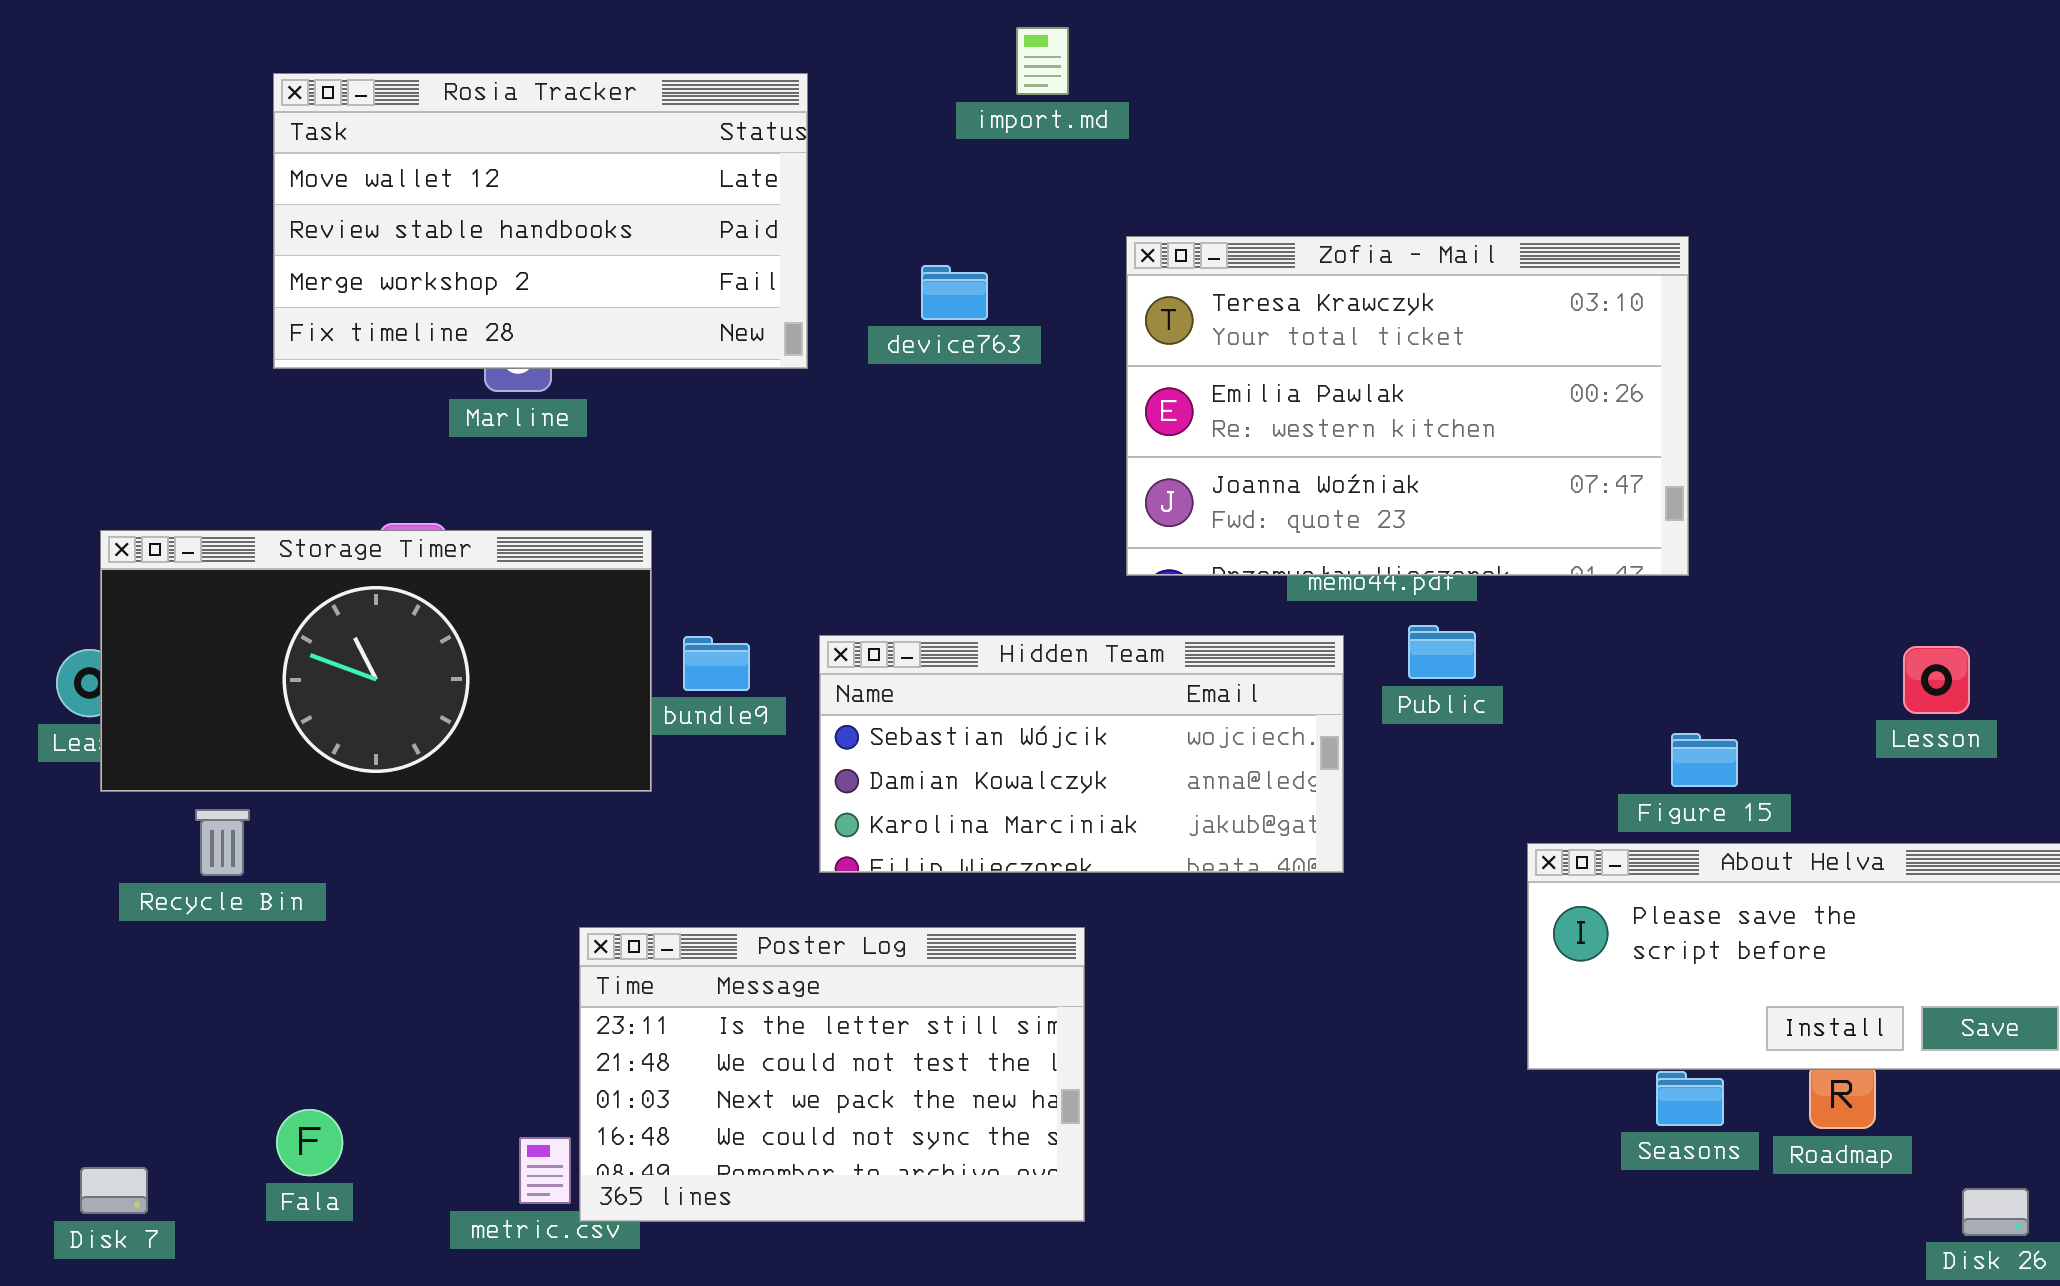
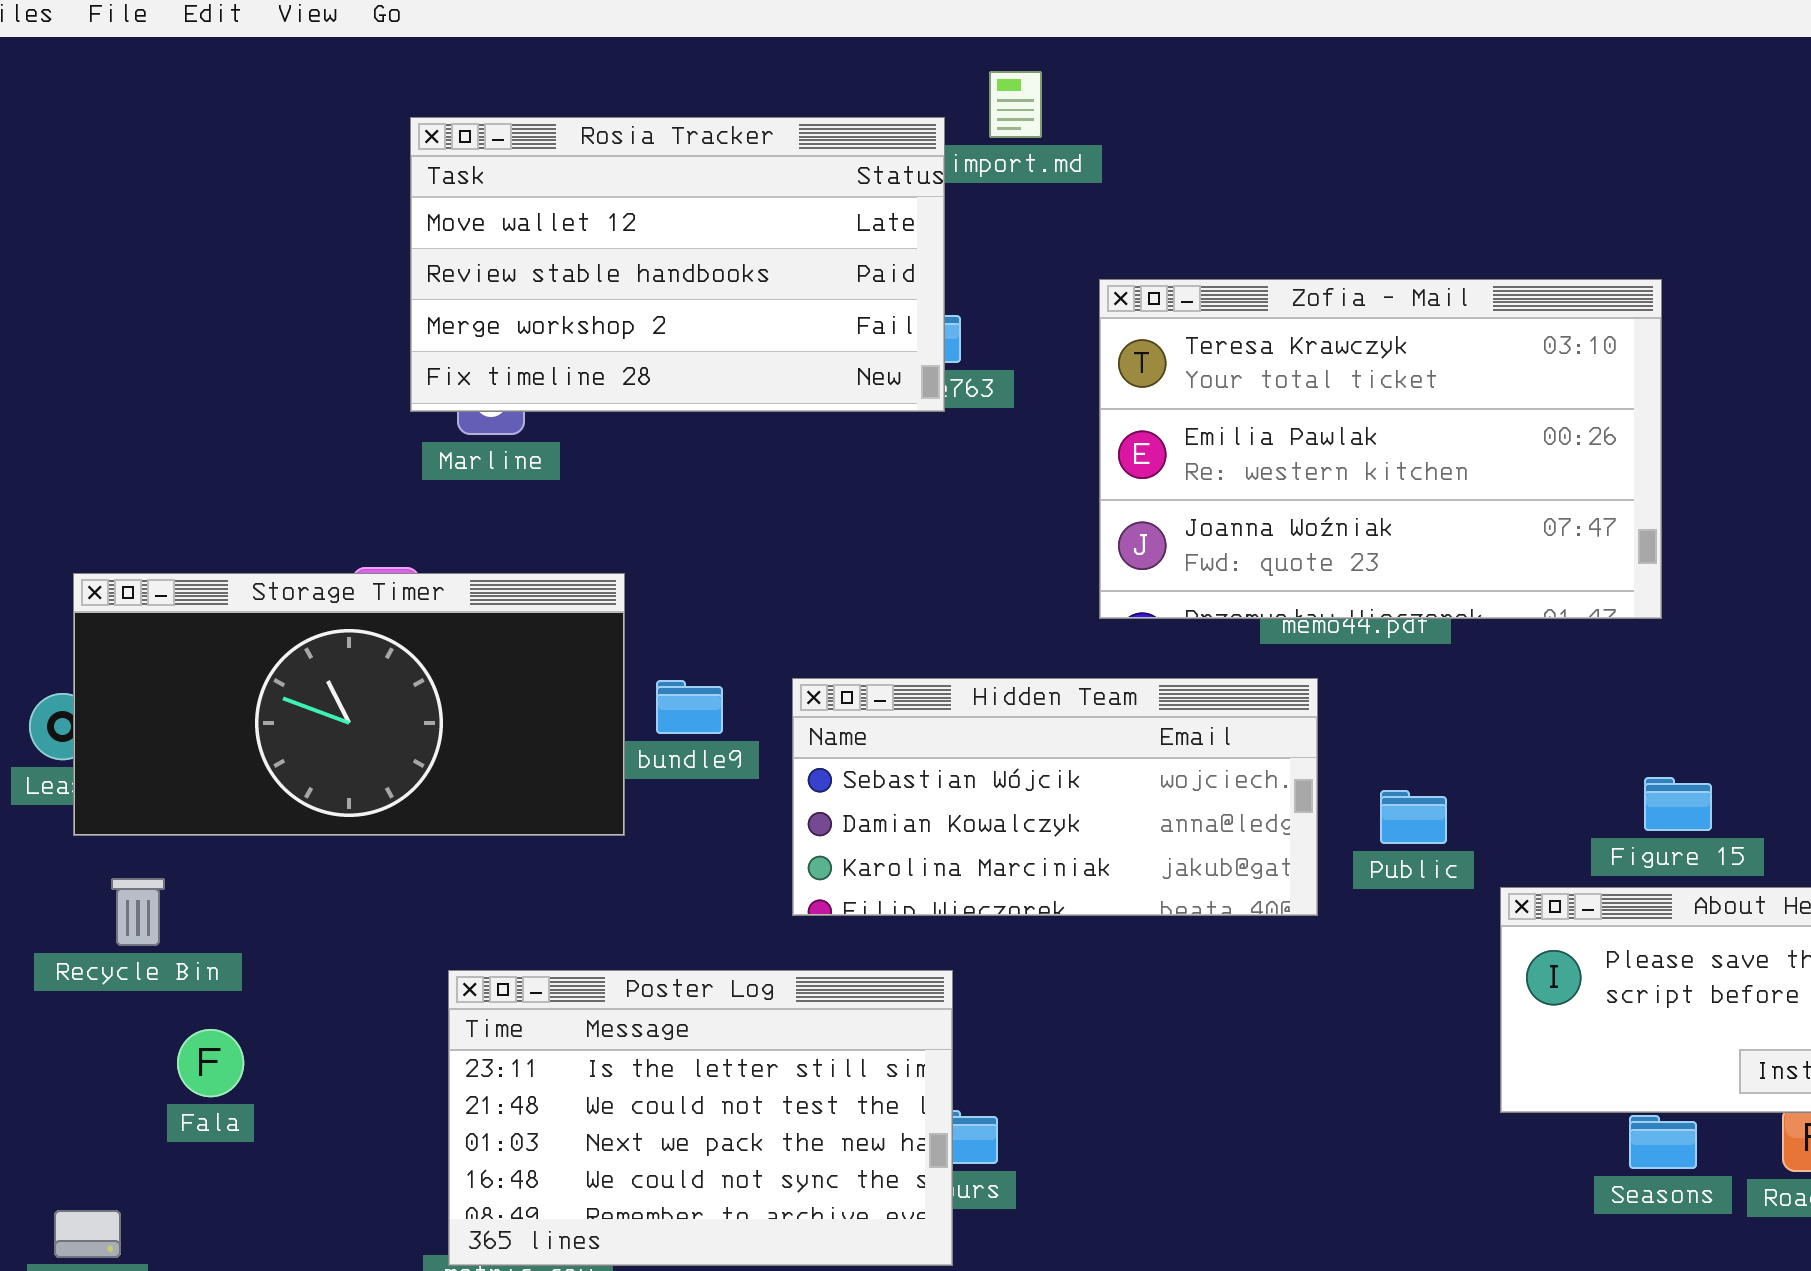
Rosia Tracker: [273,73,808,369] -> [410,117,945,412], moved
Public: [1408,625,1476,679] -> [1380,790,1447,844], moved
Recycle Bin: [195,809,250,876] -> [111,878,165,946], moved
Poster Log: [579,927,1085,1222] -> [448,970,953,1266], moved
Fala: [276,1109,343,1176] -> [177,1029,244,1097], moved

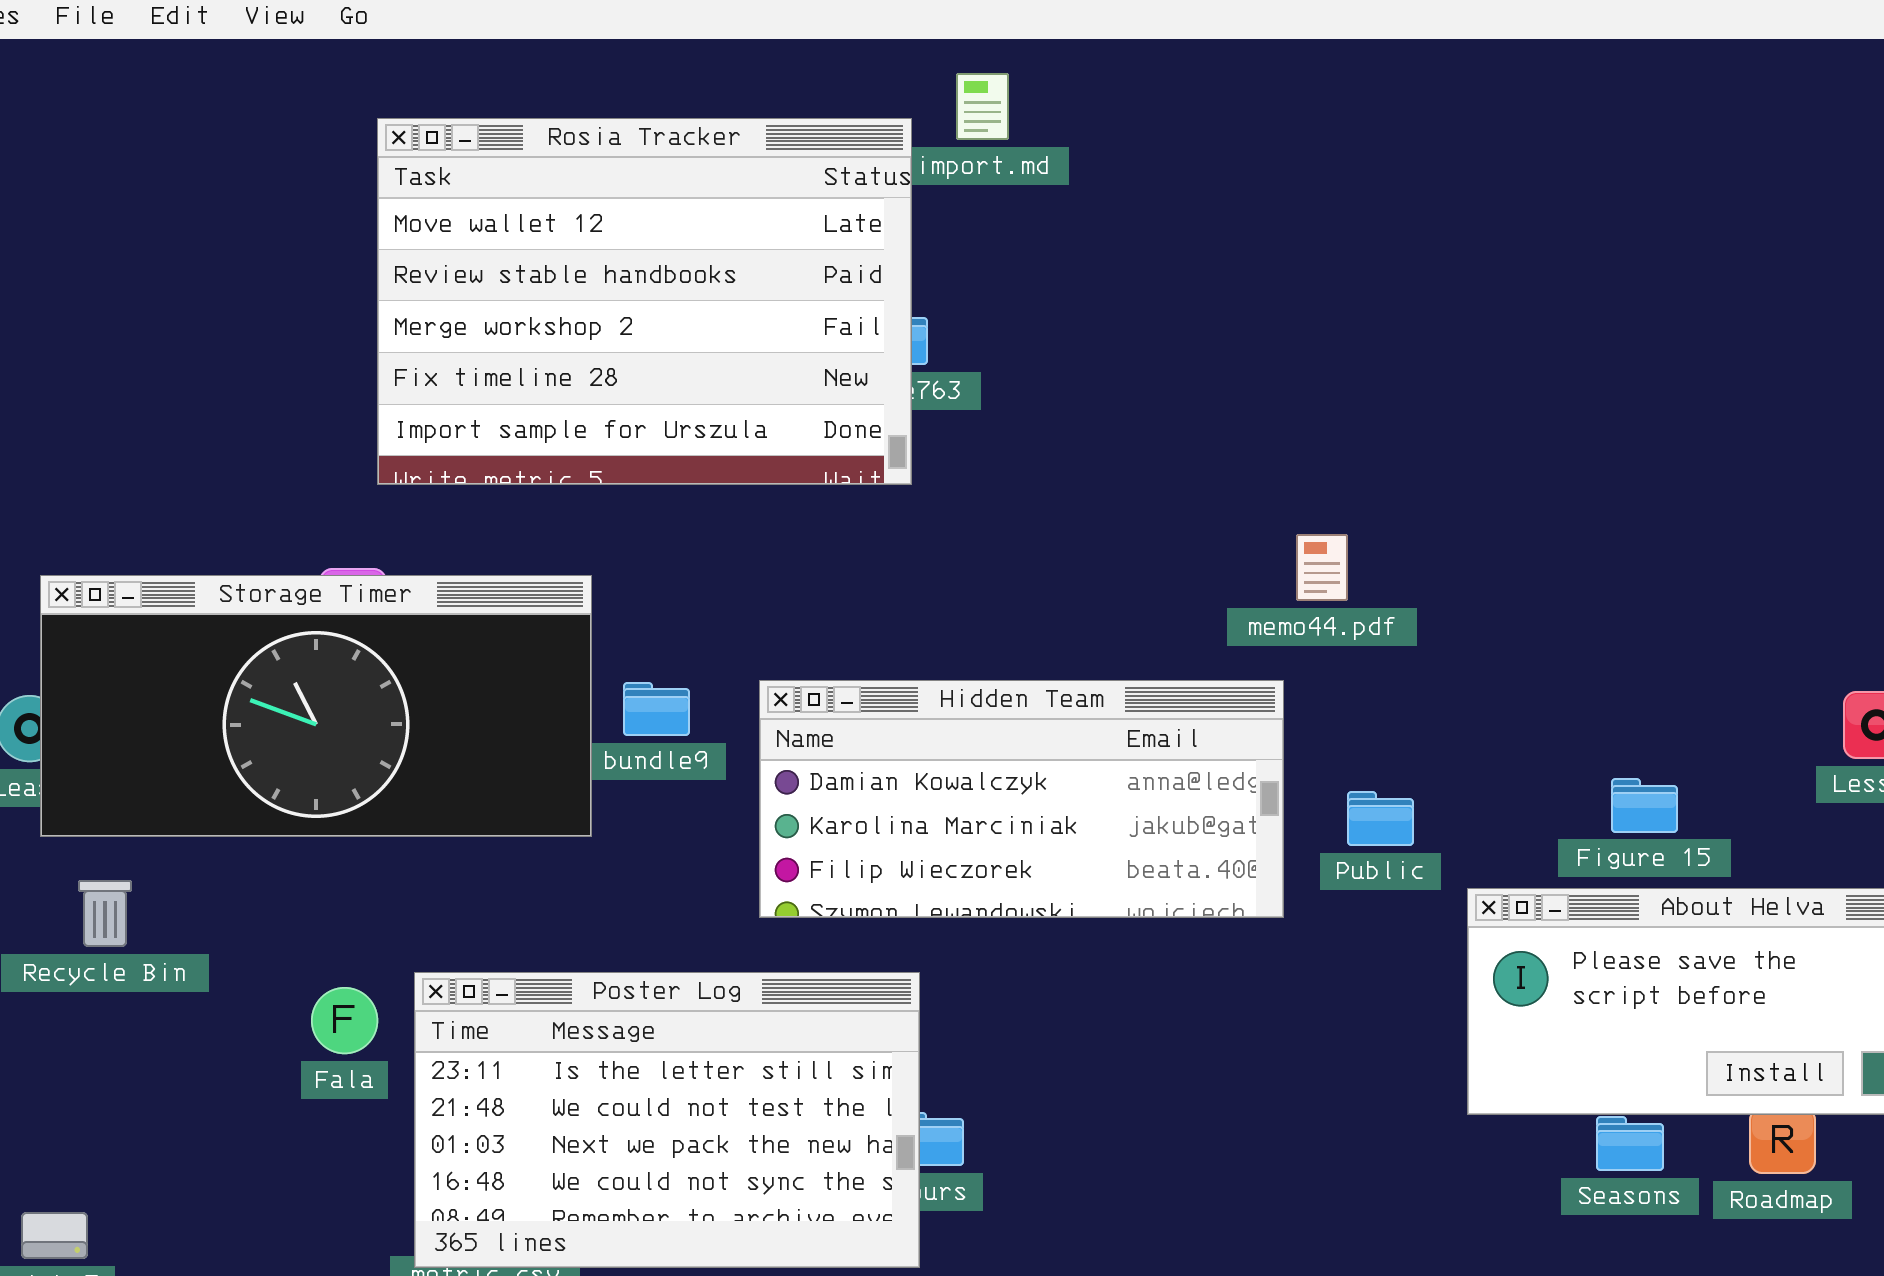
Rosia Tracker: [410,117,945,412] -> [377,118,912,485], resized
Zofia - Mail: [1099,279,1662,619] -> none, closed
Hidden Team: [792,678,1318,916] -> [759,680,1284,918], scrolled down 1 row
Fala: [177,1029,244,1097] -> [311,987,378,1054], moved

